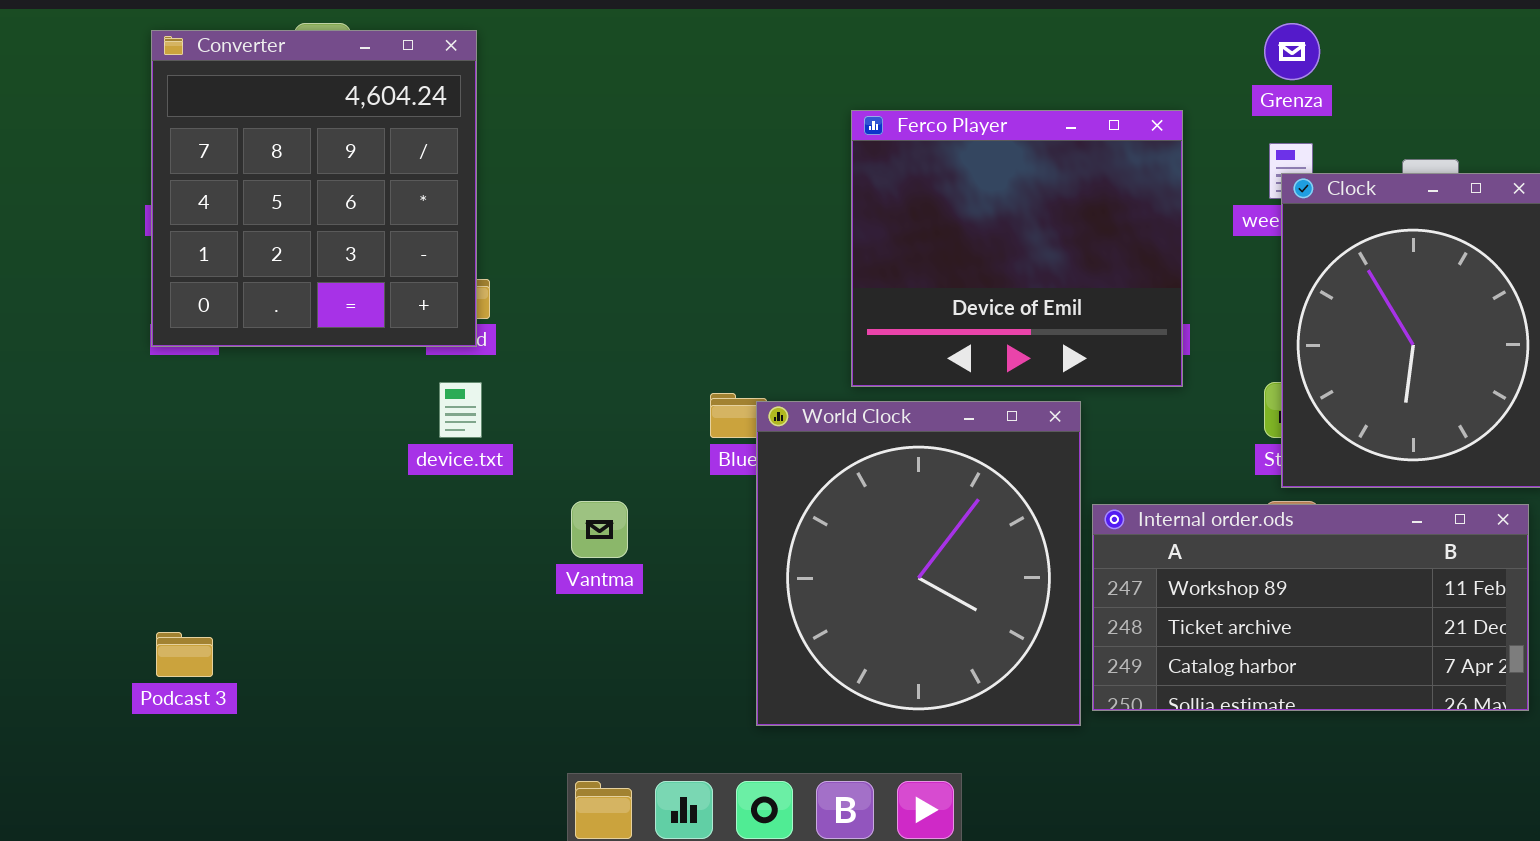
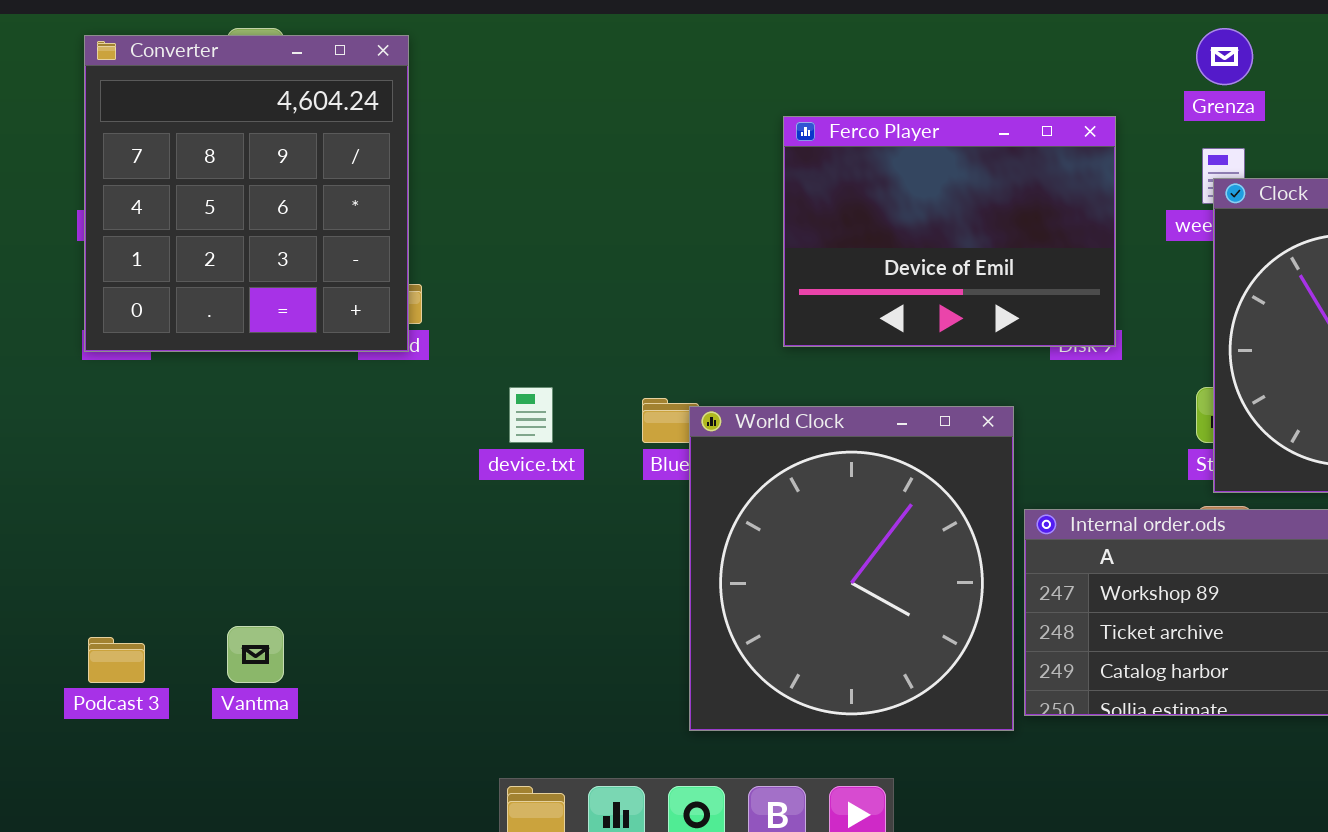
Ferco Player: [851,110,1183,387] -> [783,116,1116,347], resized
device.txt: [439,382,482,438] -> [509,387,553,443], moved
Vantma: [571,501,628,558] -> [227,626,284,683], moved

